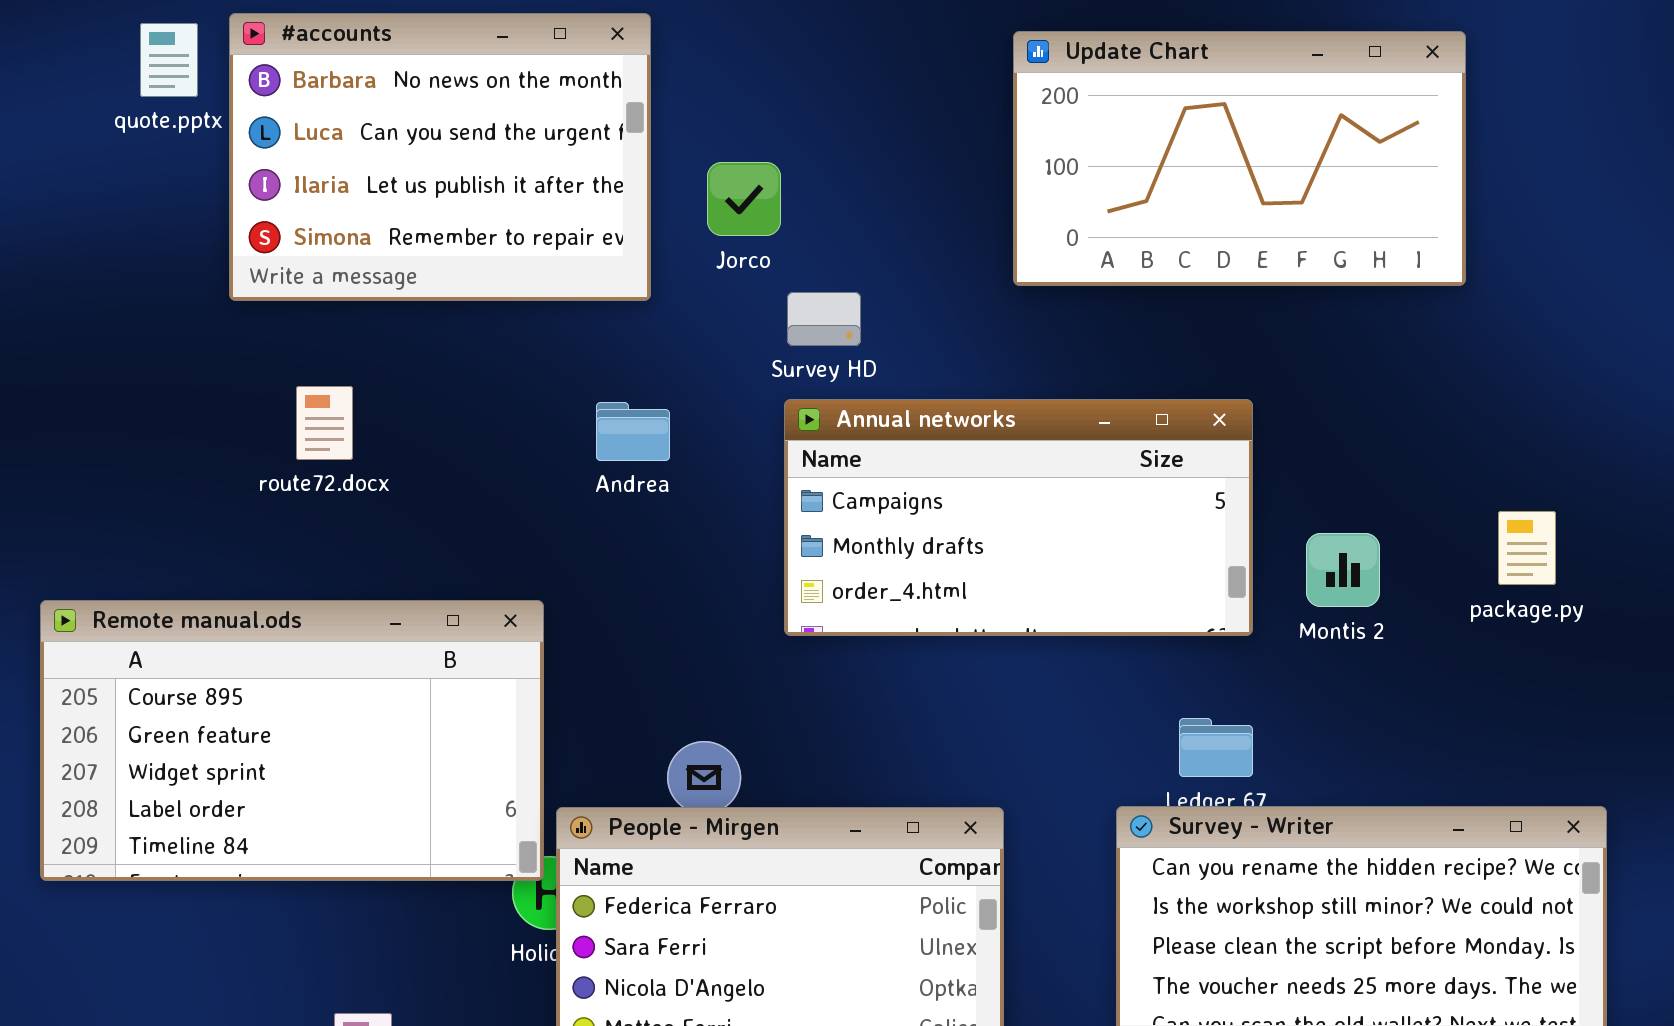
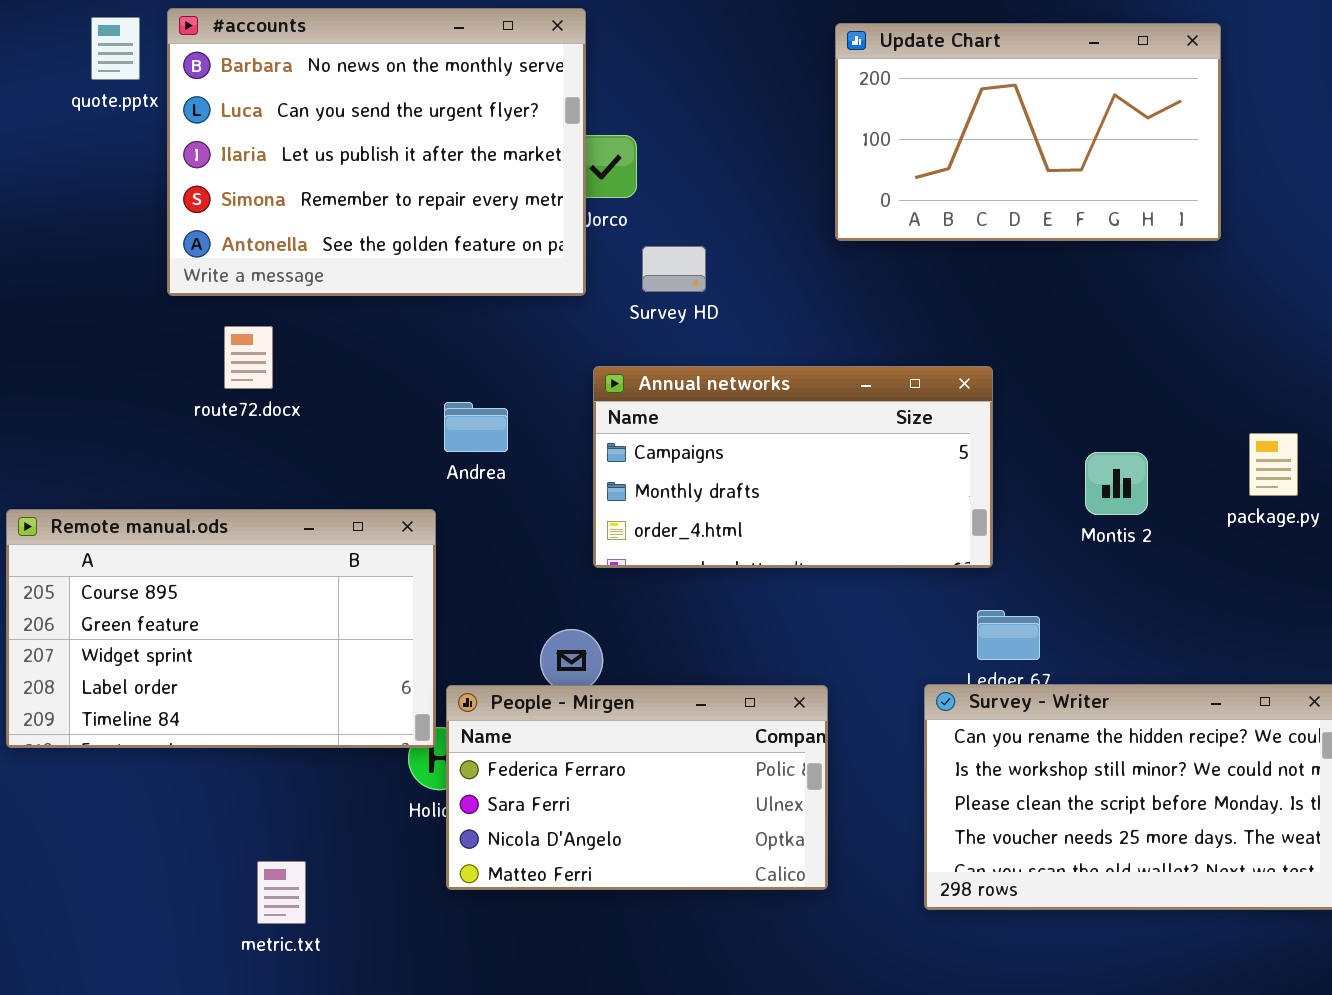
#accounts: [229,13,651,301] -> [167,8,586,296], resized
Annual networks: [784,399,1253,636] -> [593,366,993,568], moved
Andrea: [596,402,670,461] -> [444,402,508,452], moved

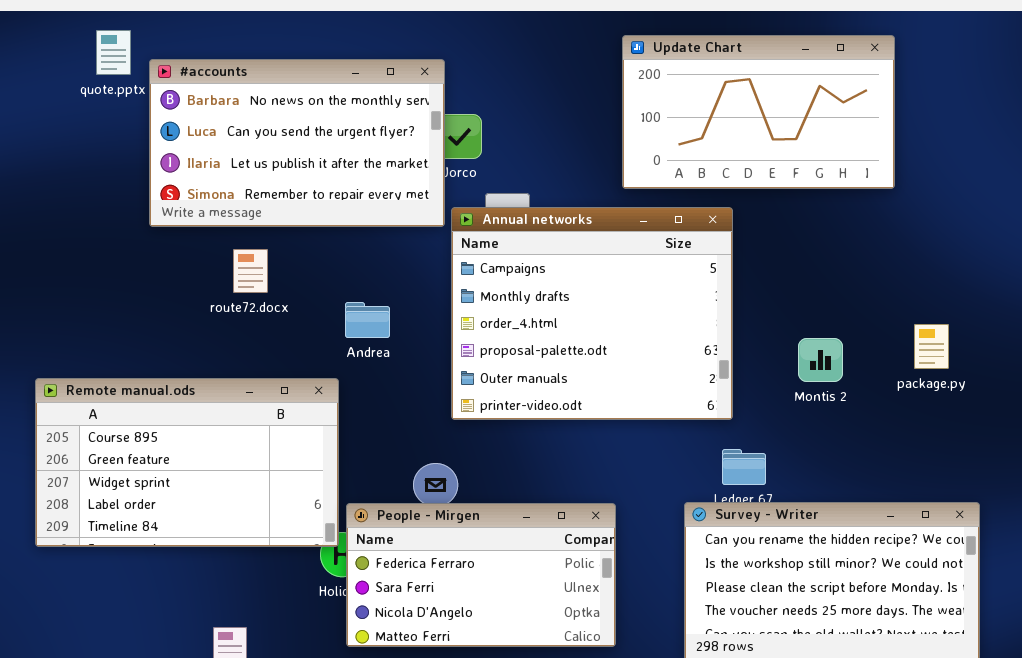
#accounts: [167,8,586,296] -> [149,59,445,227], resized
route72.docx: [224,326,273,389] -> [233,249,268,293], moved
Annual networks: [593,366,993,568] -> [451,207,733,420], resized

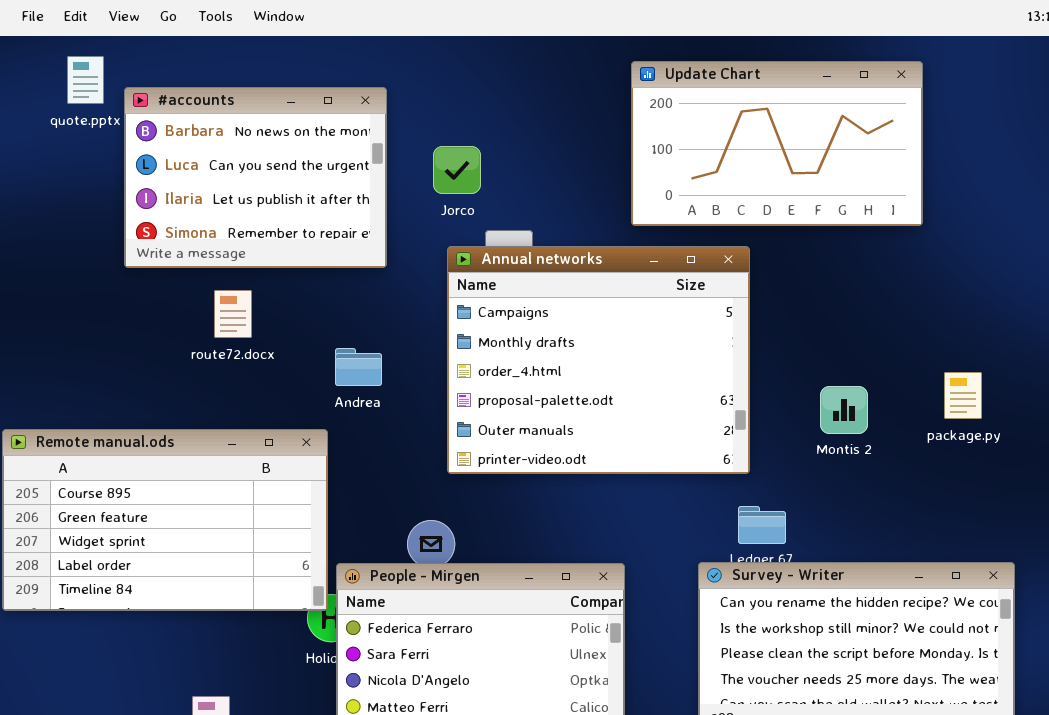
#accounts: [149,59,445,227] -> [124,87,387,268], resized

